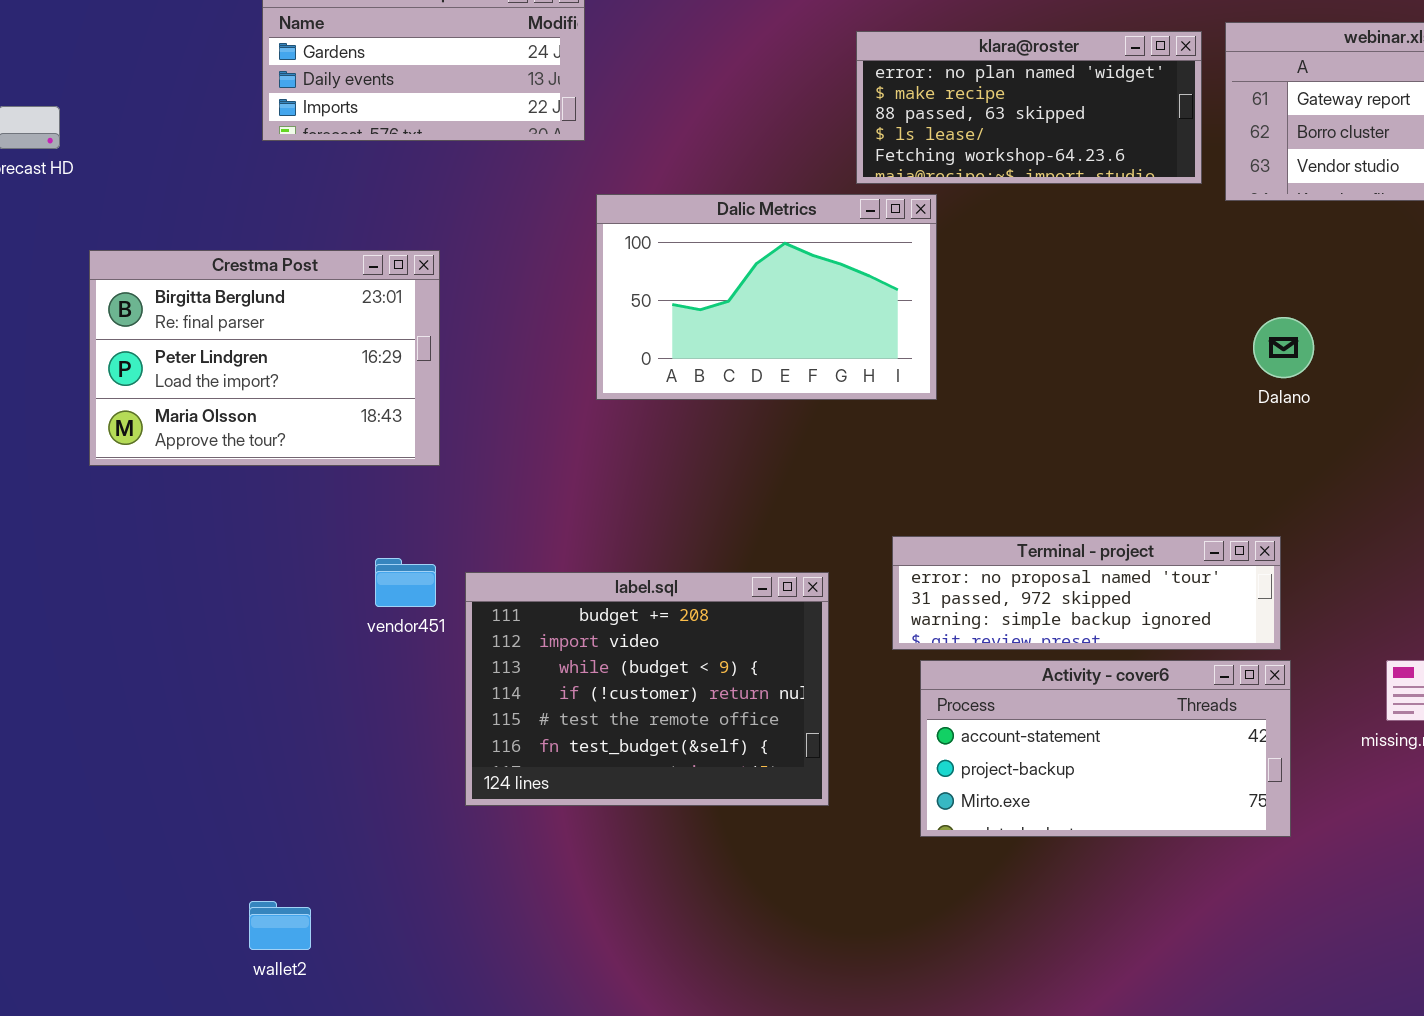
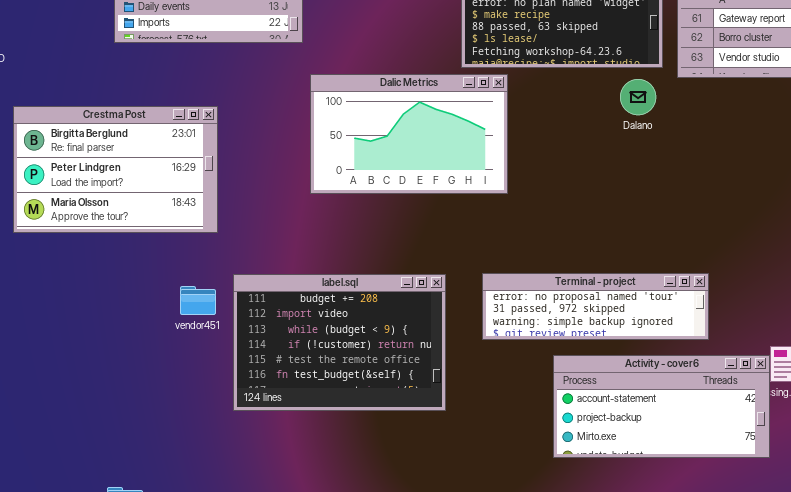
Dalano: [1253,317,1314,378] -> [620,79,656,115], moved
label.sql: [465,572,829,806] -> [233,274,446,411], moved
Activity - cover6: [920,660,1291,837] -> [553,355,770,458], moved

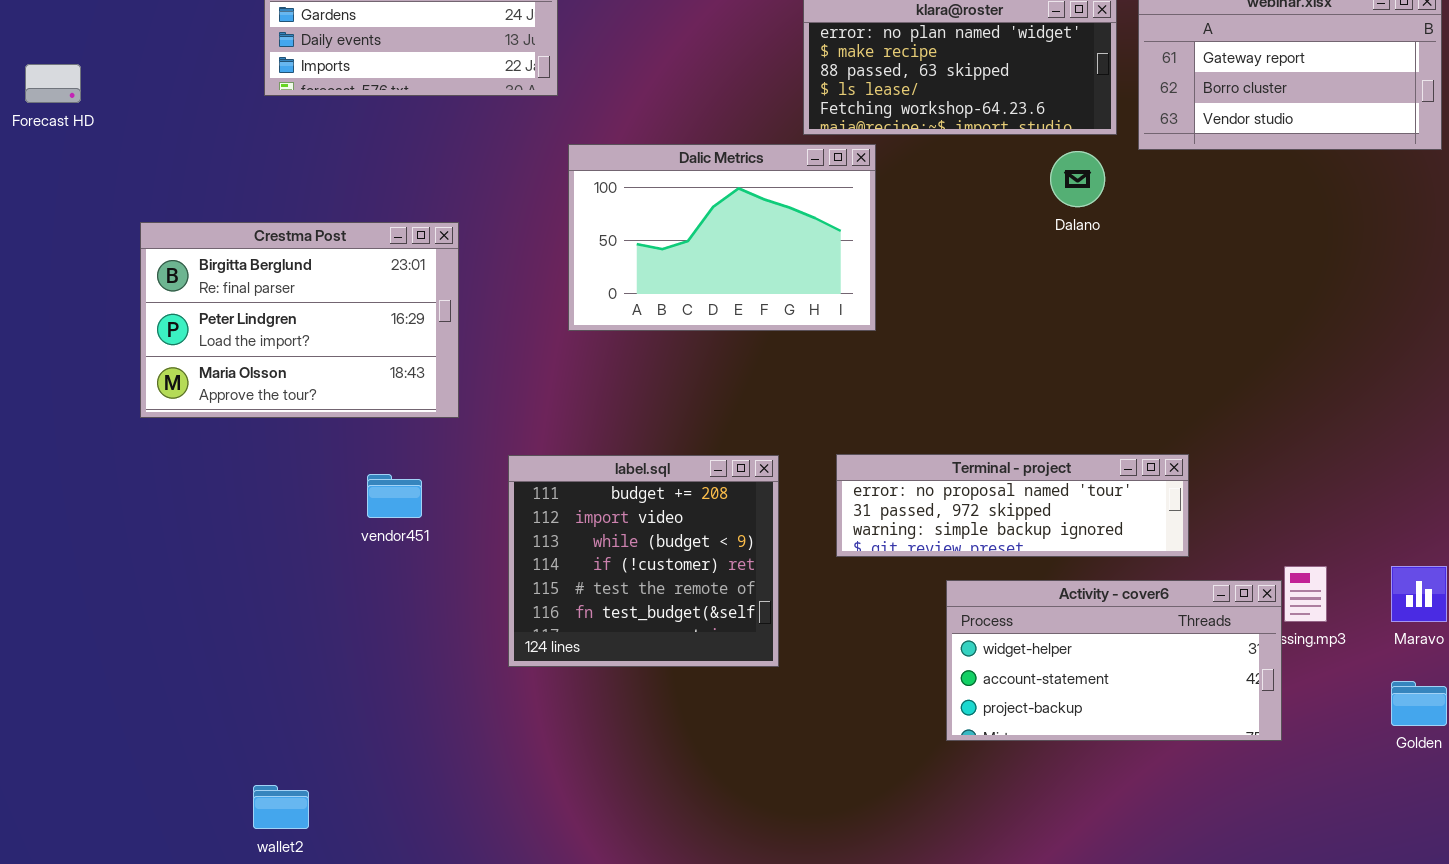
Crestma Post: [13,106,218,233] -> [140,222,459,418], moved
label.sql: [233,274,446,411] -> [508,455,779,667], resized
Activity - cover6: [553,355,770,458] -> [946,580,1282,741], scrolled up 1 row

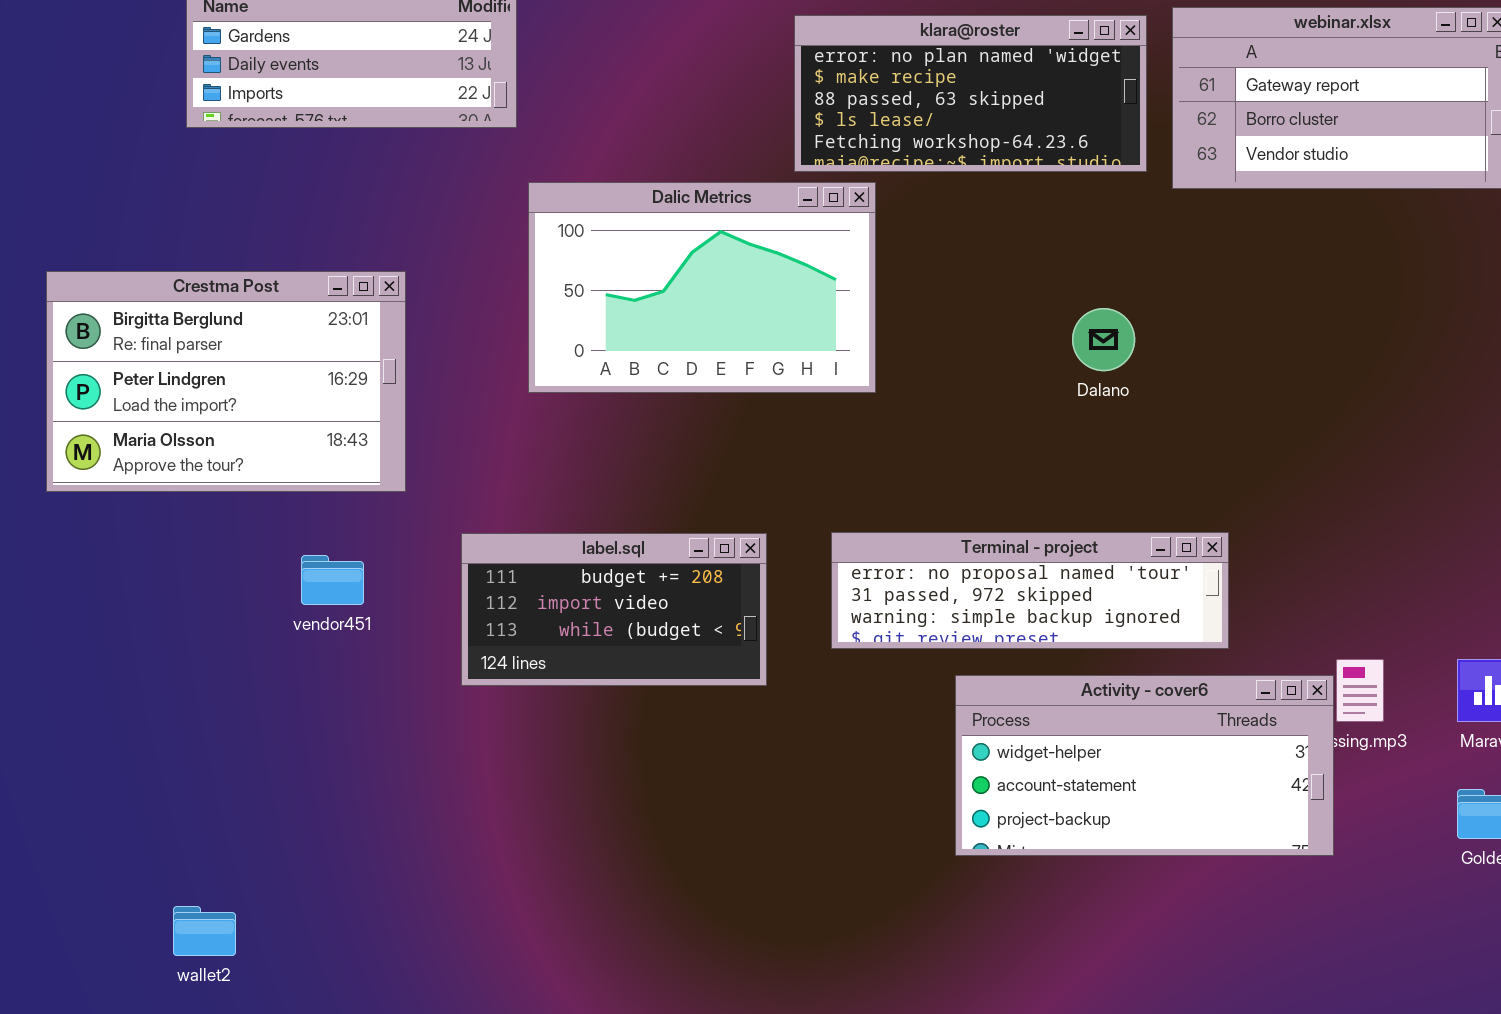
Dalano: [1050,151,1105,207] -> [1072,308,1135,371], moved
label.sql: [508,455,779,667] -> [461,533,767,686], resized

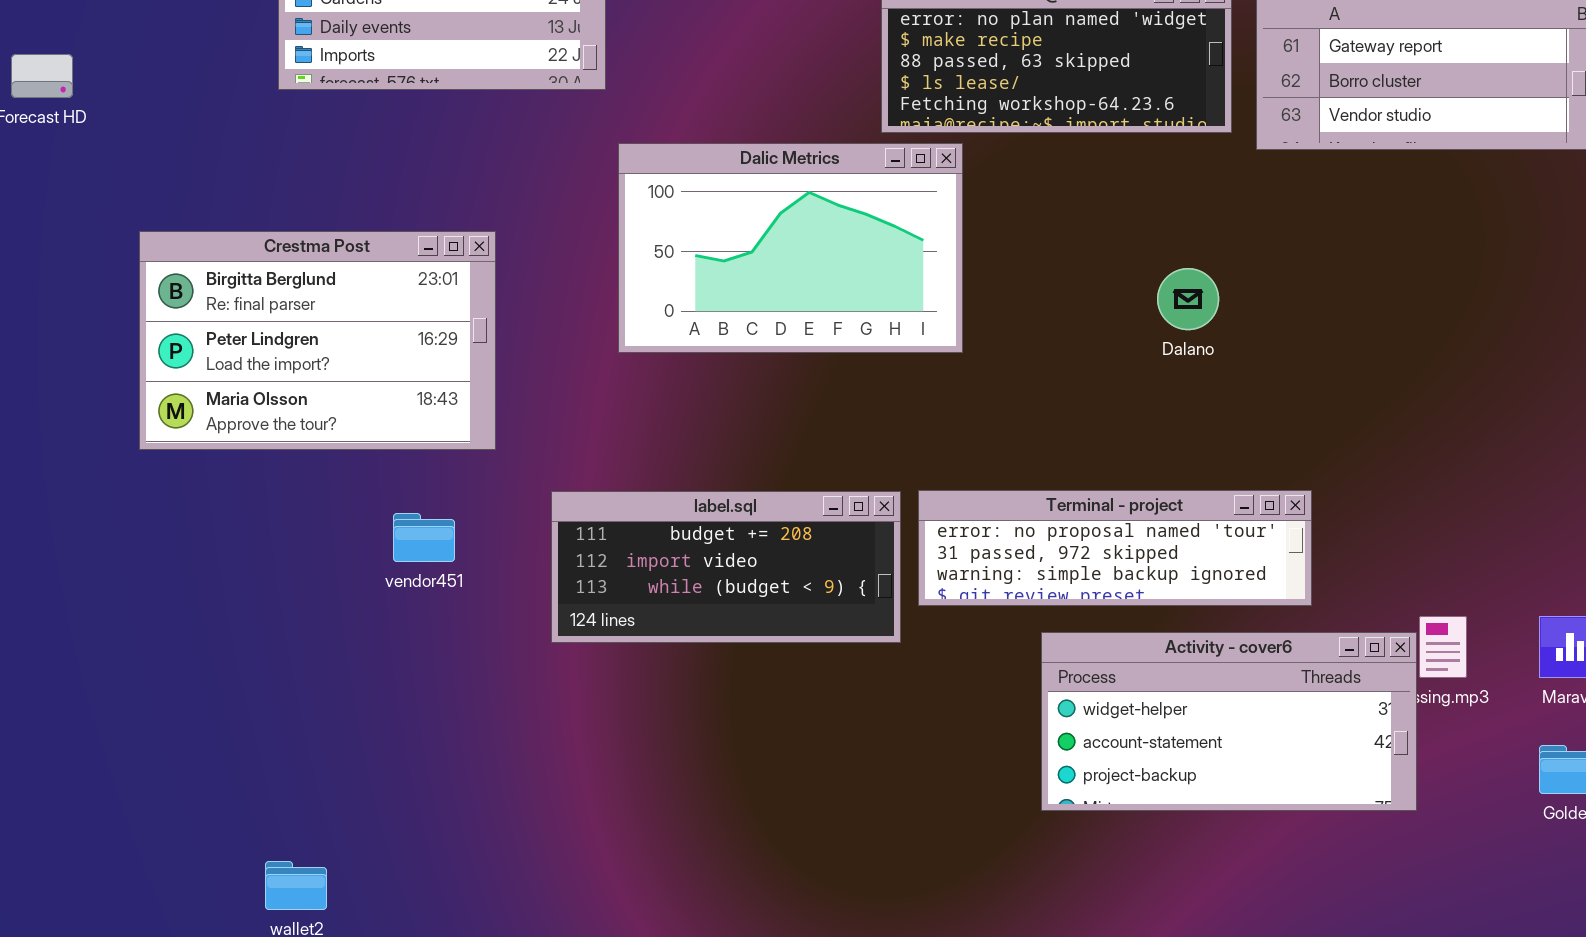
label.sql: [461,533,767,686] -> [551,491,901,643], resized

